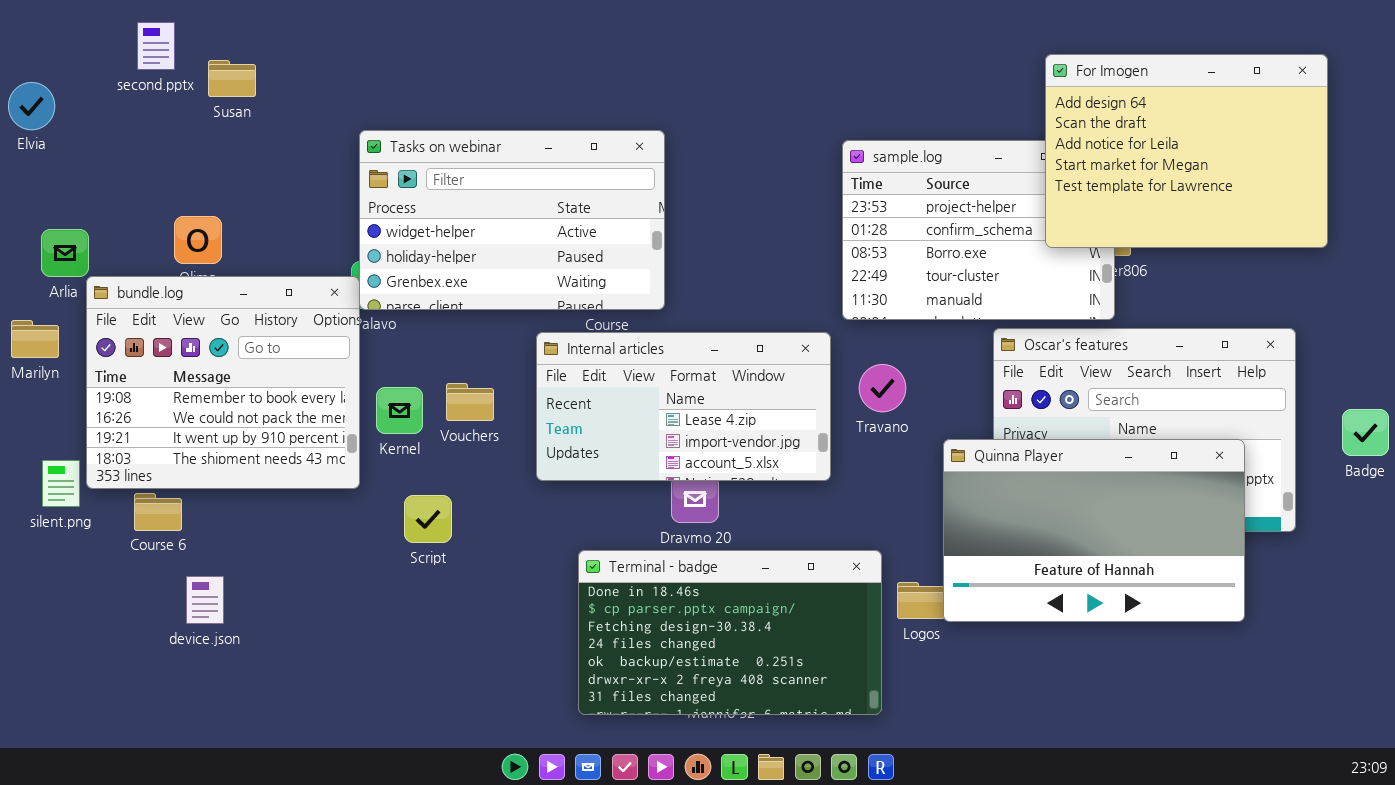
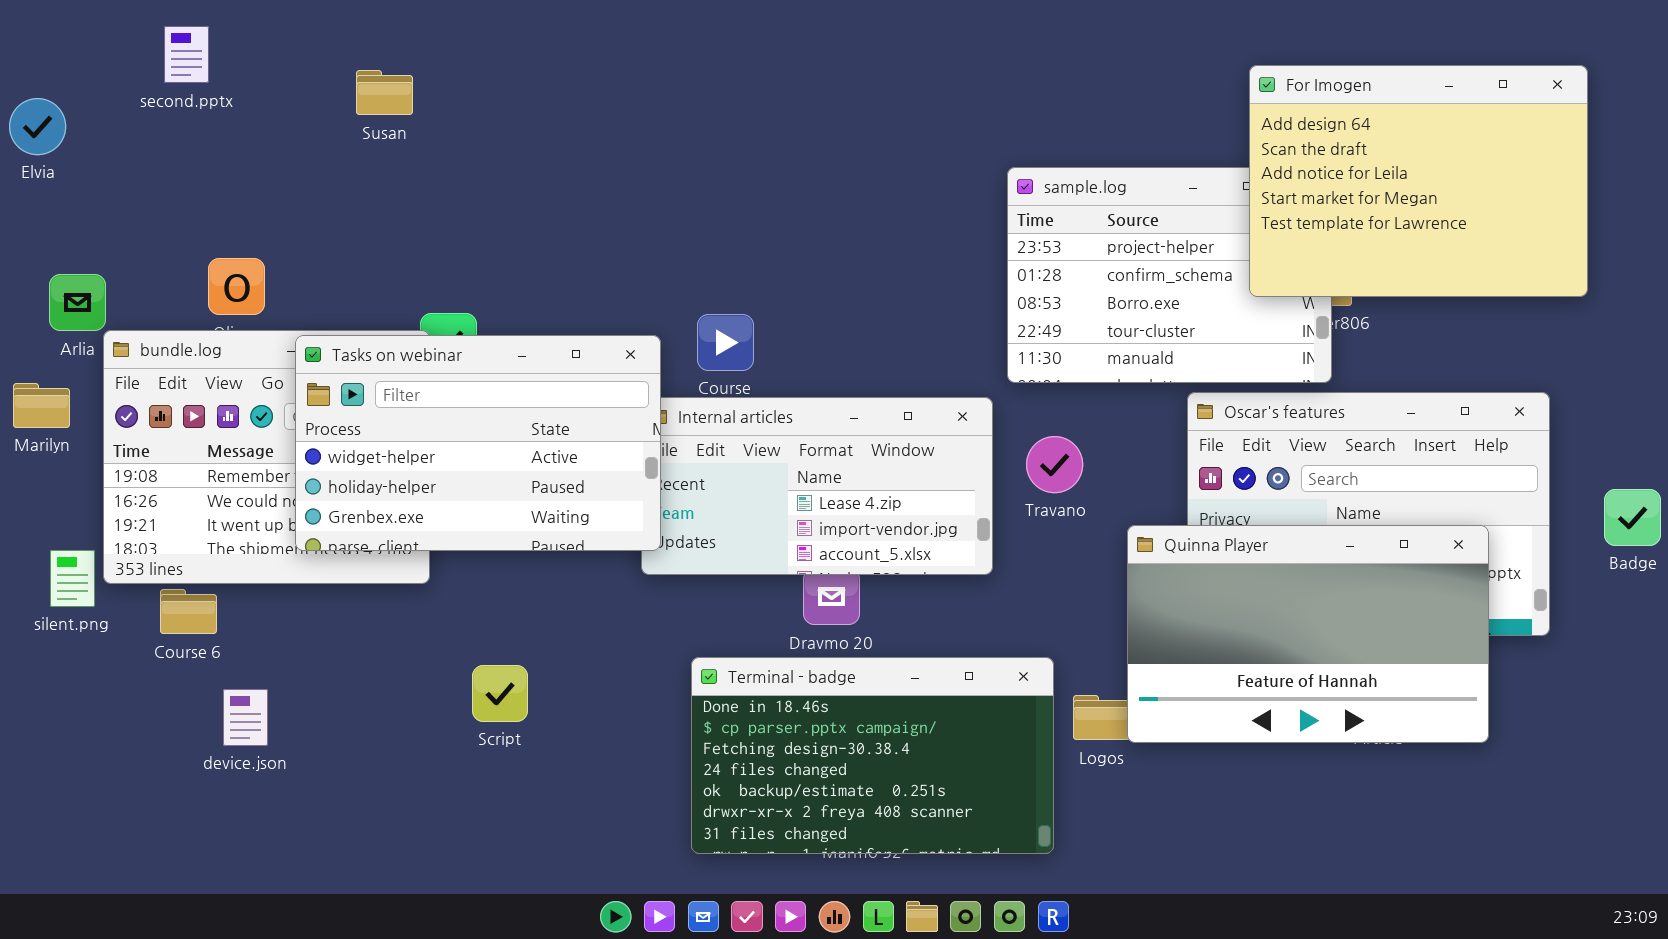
Susan: [208,60,256,97] -> [356,70,413,115], moved
Tasks on webinar: [359,130,665,310] -> [295,335,661,551], moved
Script: [404,495,452,543] -> [472,665,528,722], moved

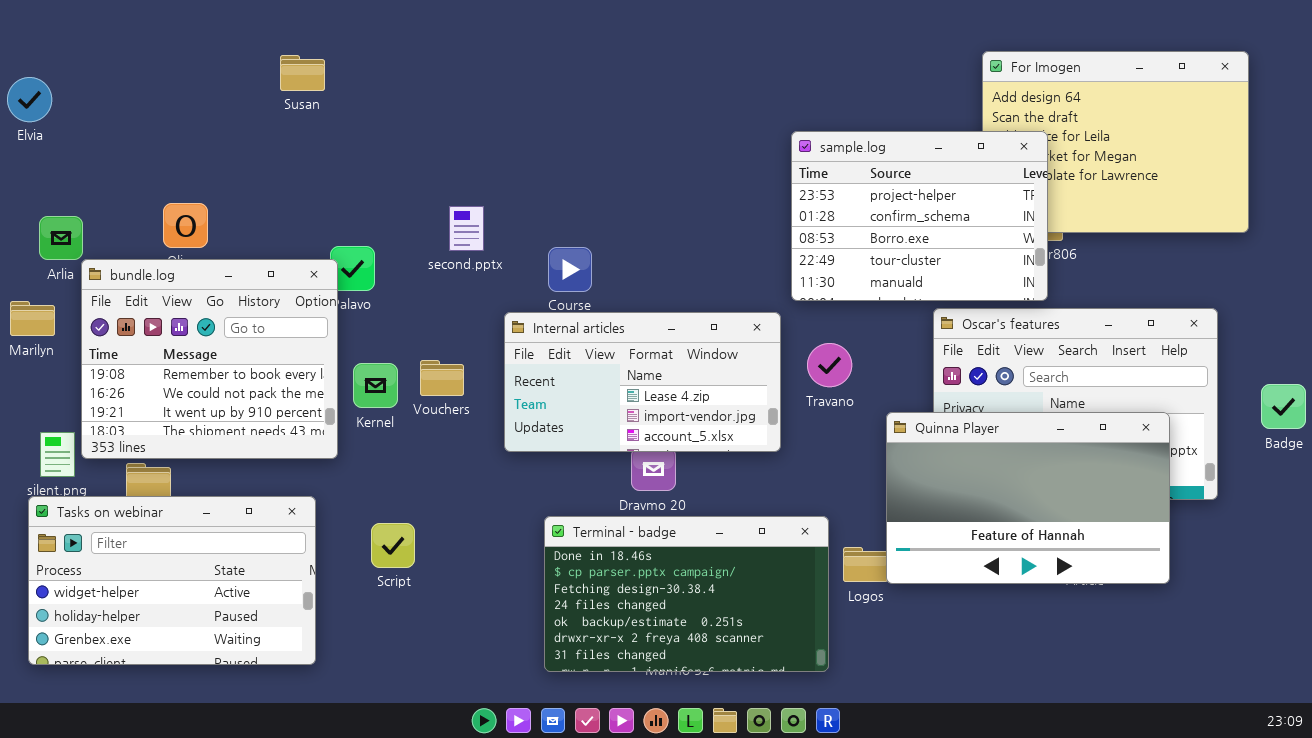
second.pptx: [164,26,209,83] -> [449,206,484,251], moved
sample.log: [1007,167,1332,383] -> [791,131,1048,301], raised
Tasks on webinar: [295,335,661,551] -> [28,496,316,665], moved

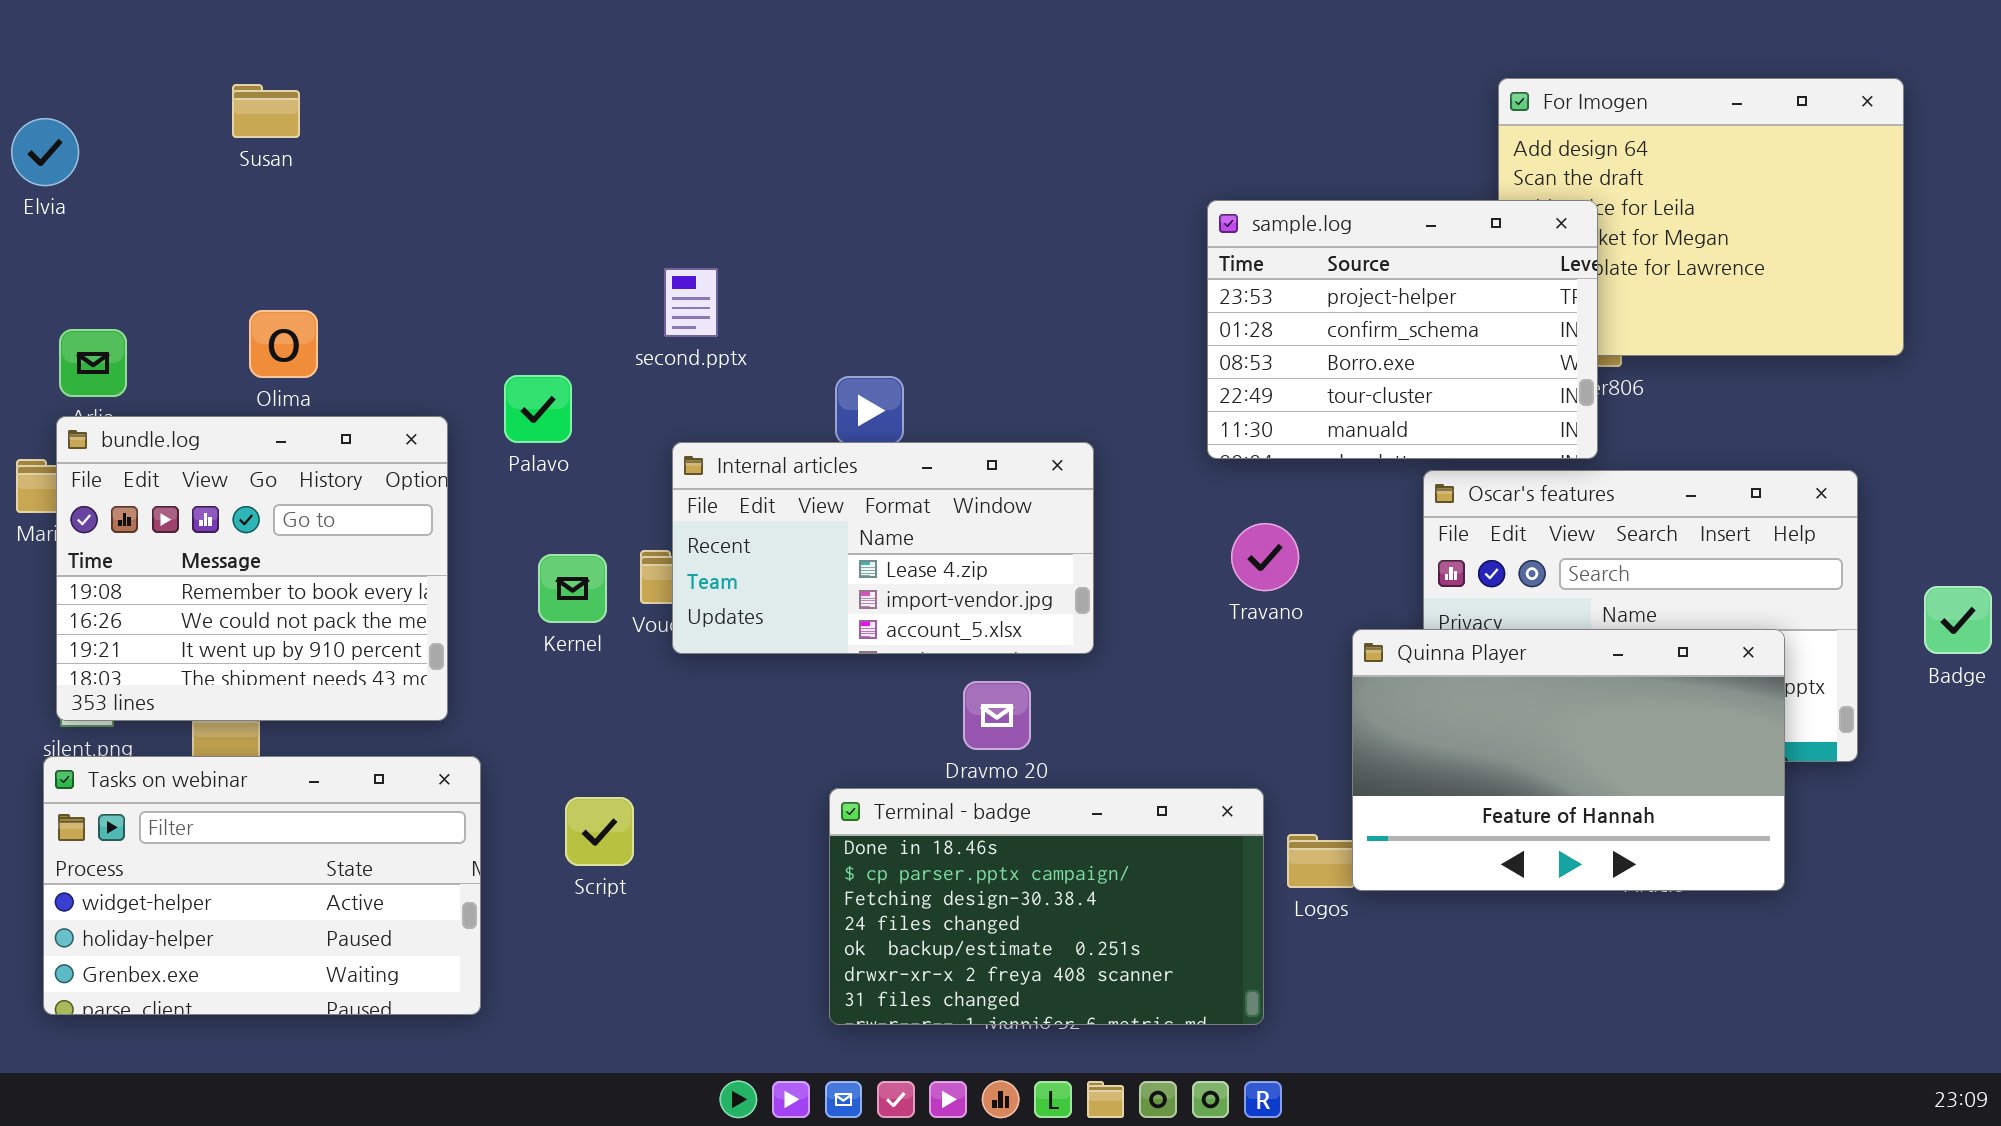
Susan: [280,55,325,91] -> [232,84,300,138], moved
second.pptx: [449,206,484,251] -> [664,268,718,337], moved
bundle.log: [81,259,338,459] -> [56,416,448,721], moved
Internal articles: [504,312,781,452] -> [672,442,1094,654], moved

